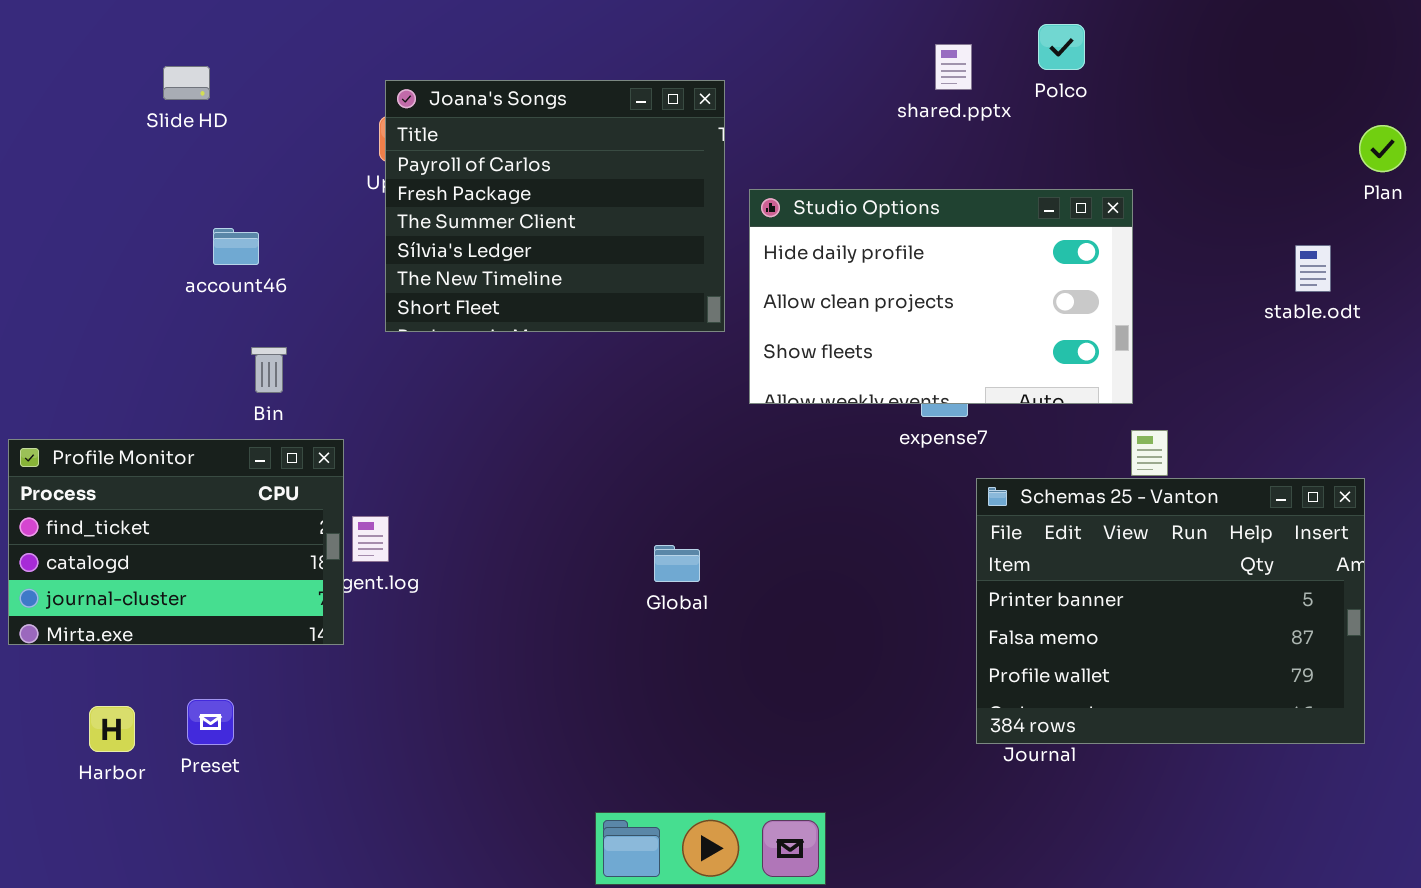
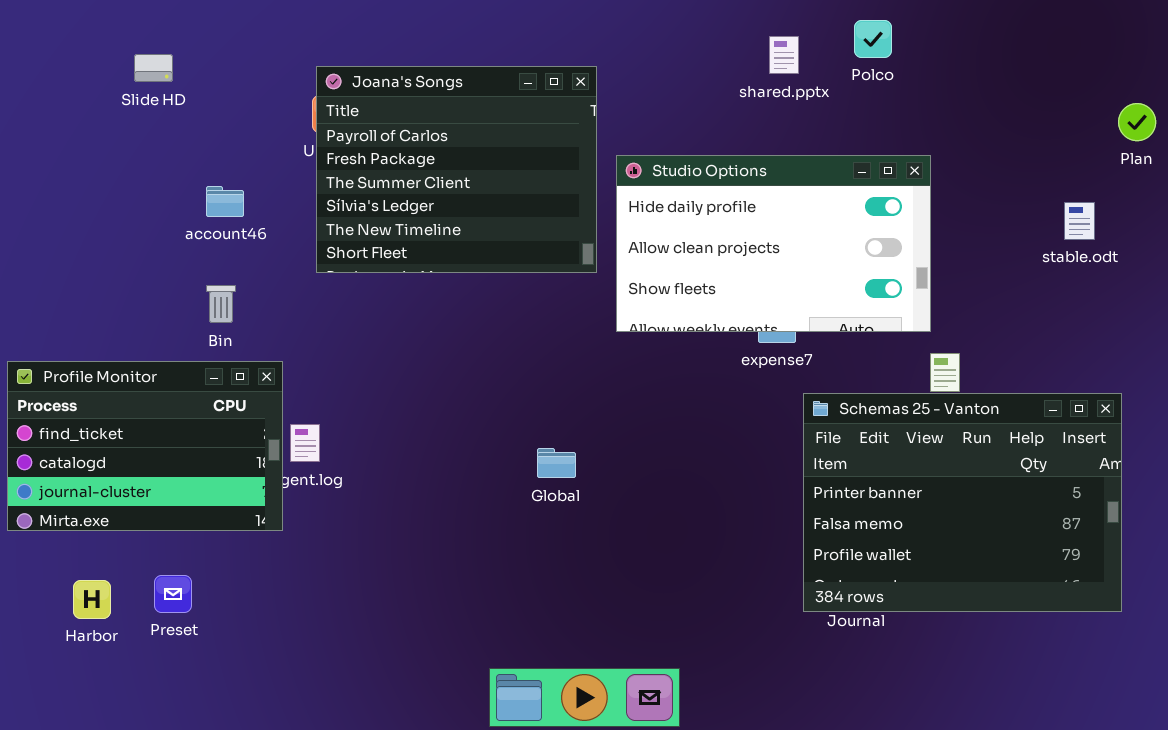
account46: [213,228,259,265] -> [206,186,244,217], moved

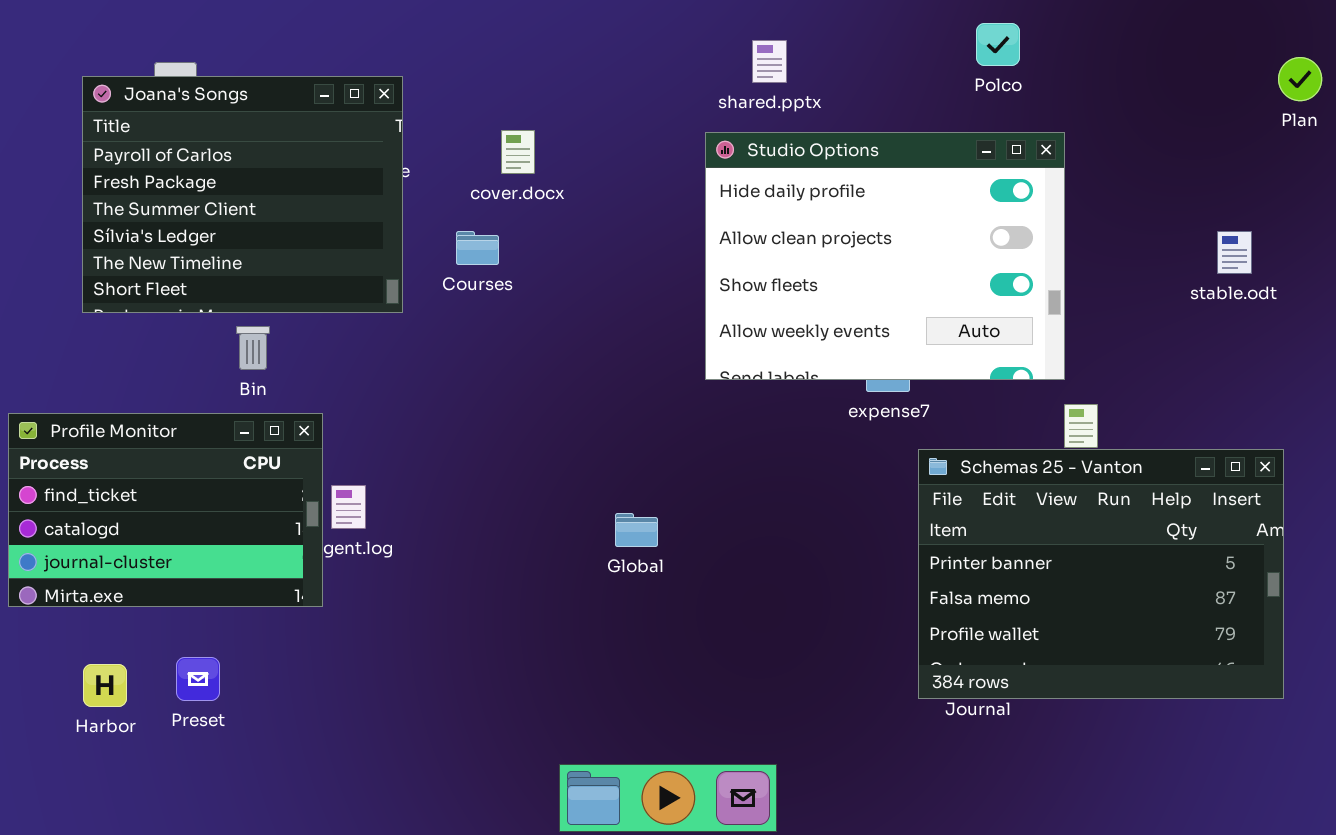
shared.pptx: [769,36,799,74] -> [752,40,787,83], moved
Joana's Songs: [316,66,597,273] -> [82,76,403,313], moved
Plan: [1118,103,1156,141] -> [1278,57,1322,101], moved
Studio Options: [616,155,931,332] -> [705,132,1065,380], resized

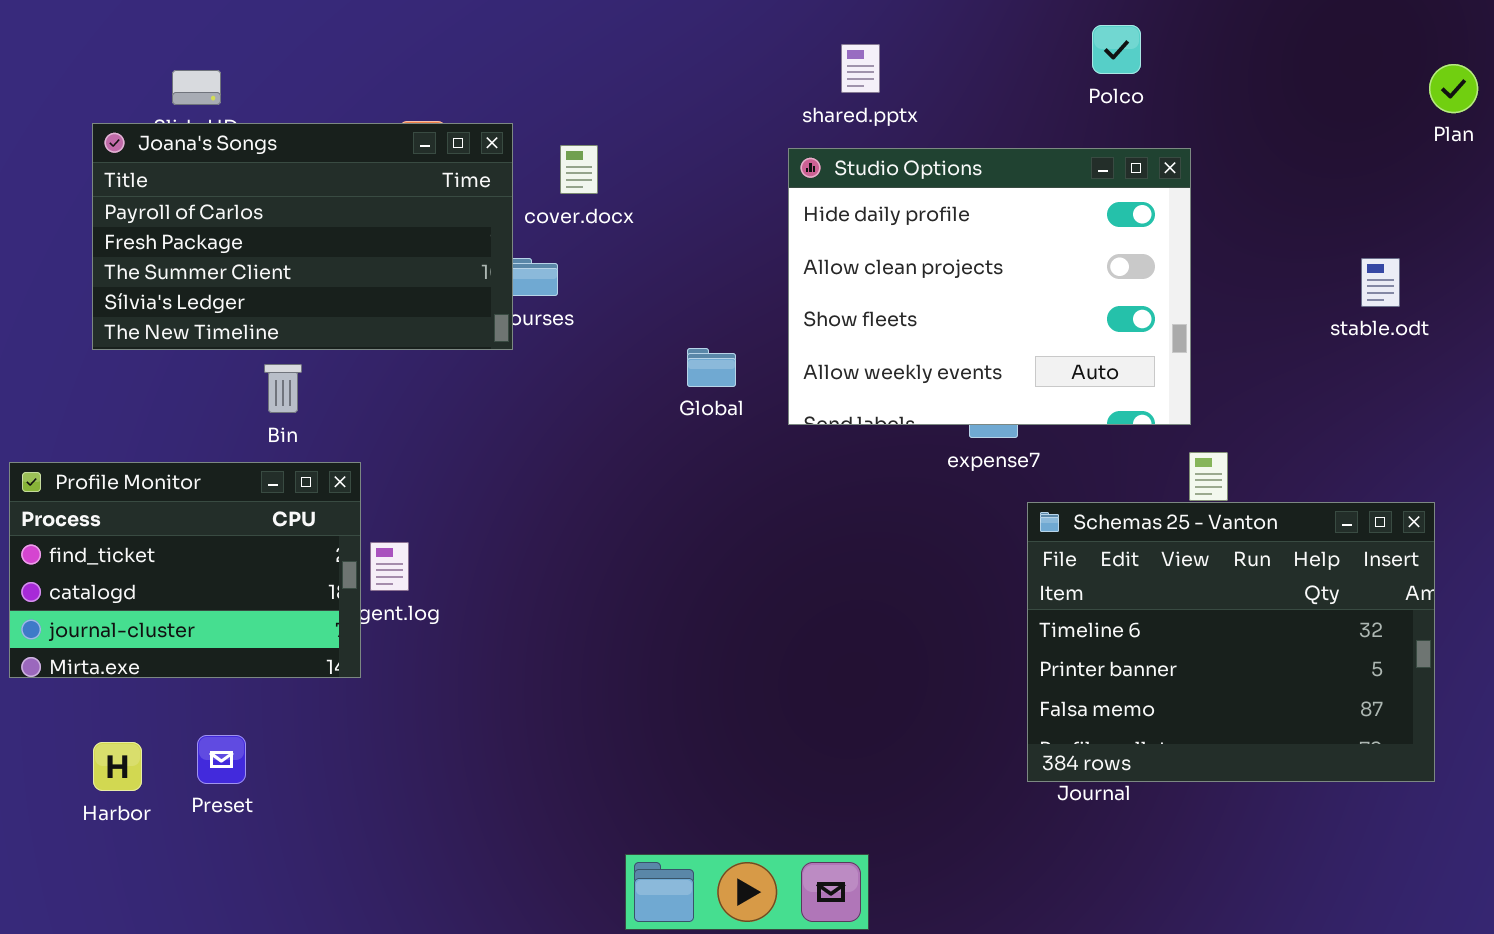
Joana's Songs: [82,76,403,313] -> [92,123,513,350], resized
Schemas 25 - Vanton: [918,449,1284,699] -> [1027,502,1435,782], scrolled up 1 row
Global: [615,513,658,547] -> [687,348,736,387], moved

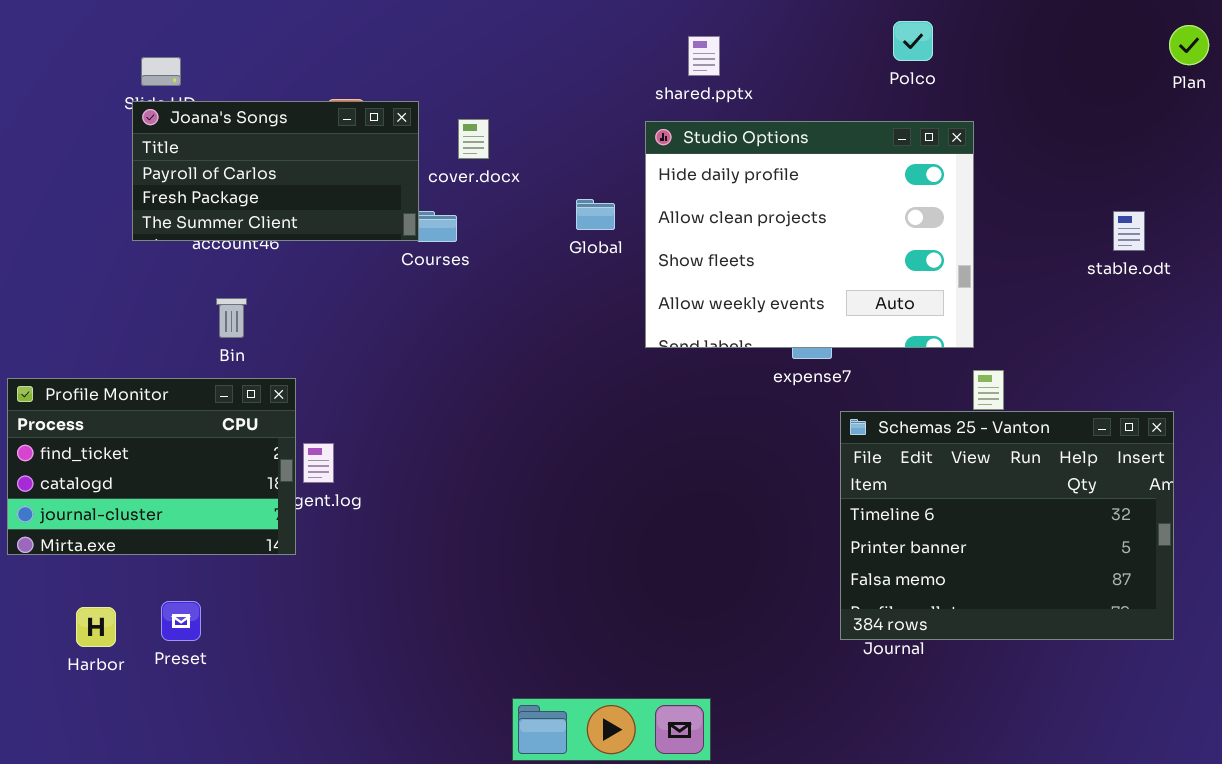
Plan: [1429,64,1478,113] -> [1169,25,1209,65], moved
Joana's Songs: [92,123,513,350] -> [132,101,419,241], resized
Global: [687,348,736,387] -> [576,199,615,230], moved

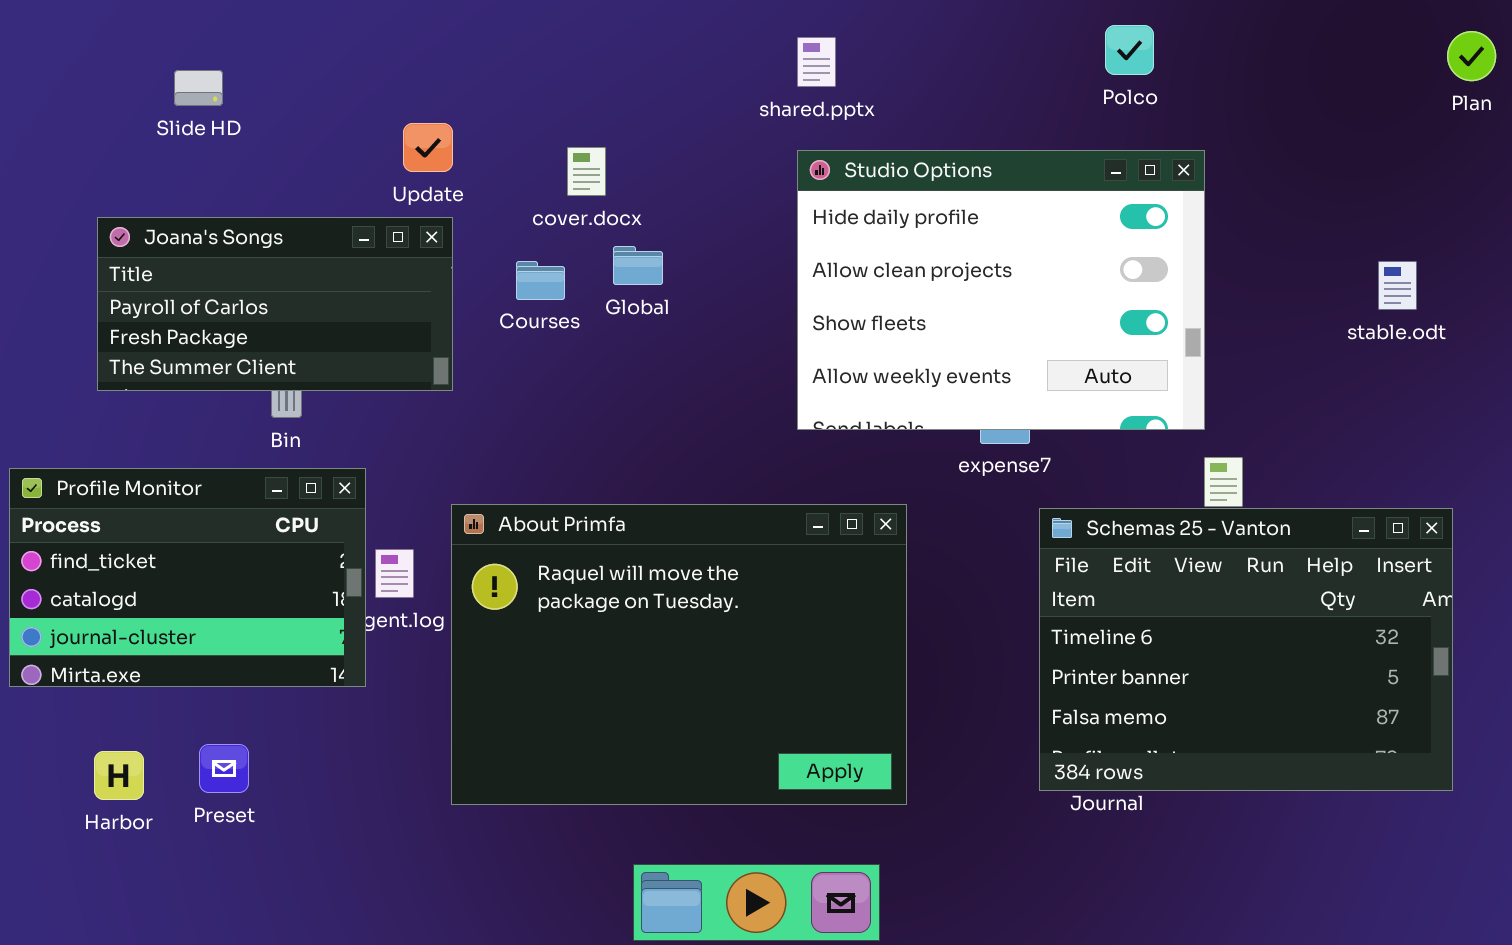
shared.pptx: [688,36,720,76] -> [797,37,836,87], moved
Joana's Songs: [132,101,419,241] -> [97,217,453,391], moved
Global: [576,199,615,230] -> [613,246,663,285], moved
About Primfa: none -> [451,504,907,805], opened

